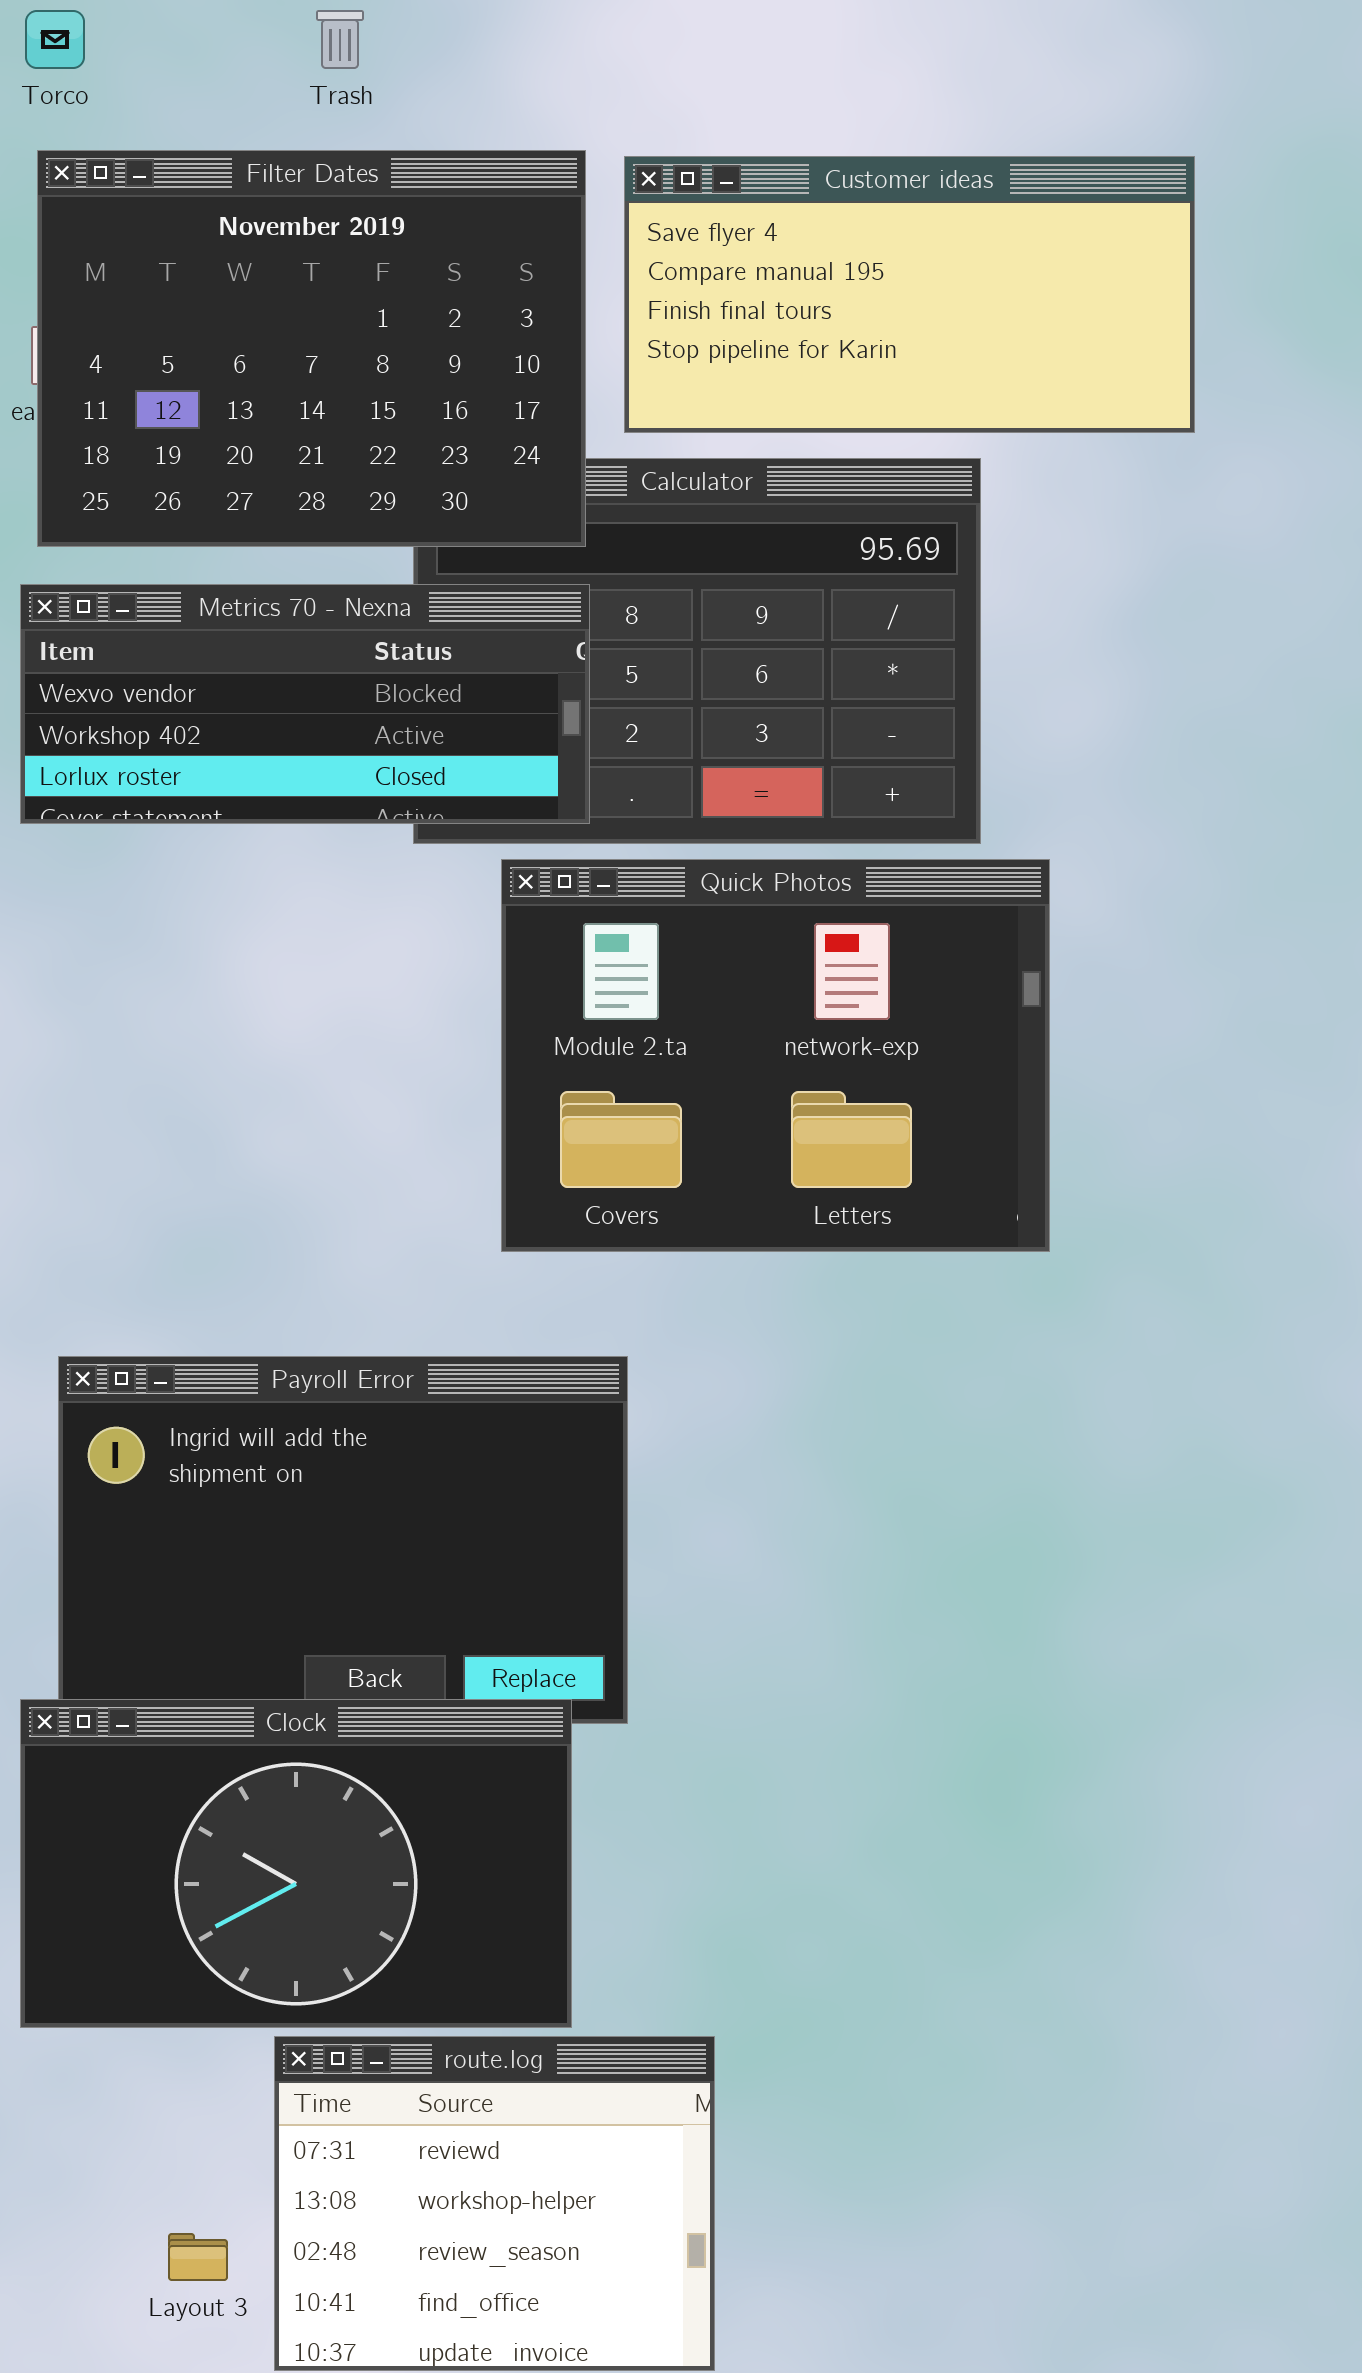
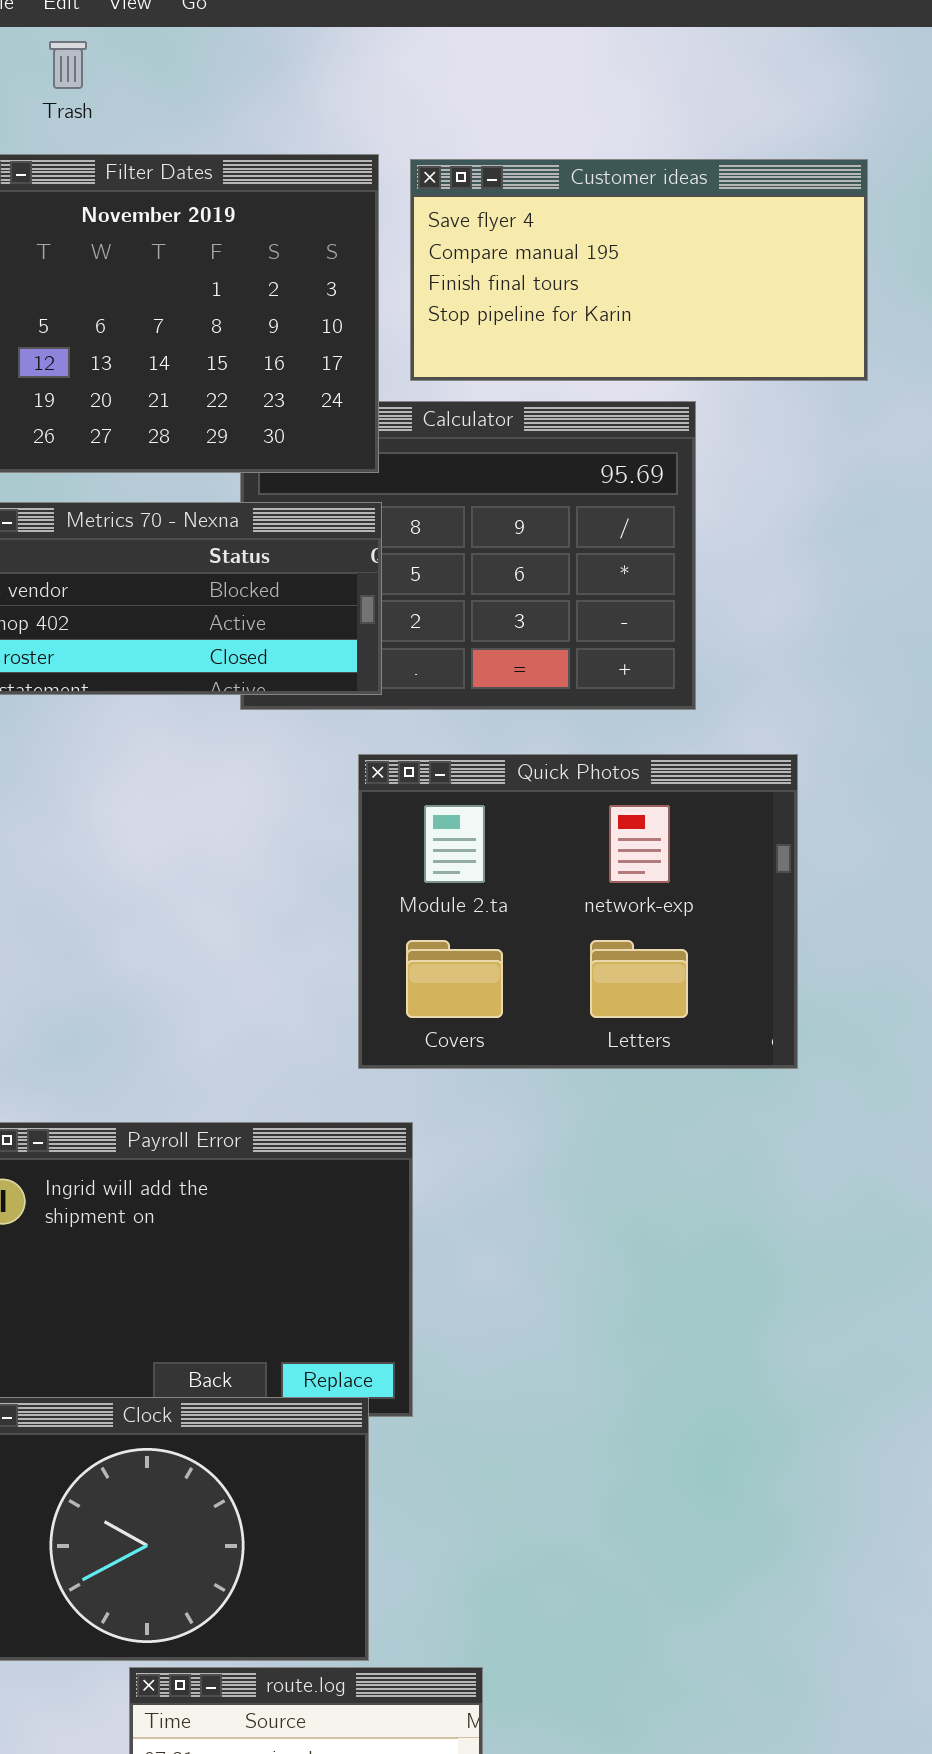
Trash: [316,10,364,69] -> [49,41,87,89], moved
Quick Photos: [501,859,1050,1252] -> [358,754,798,1069], moved

